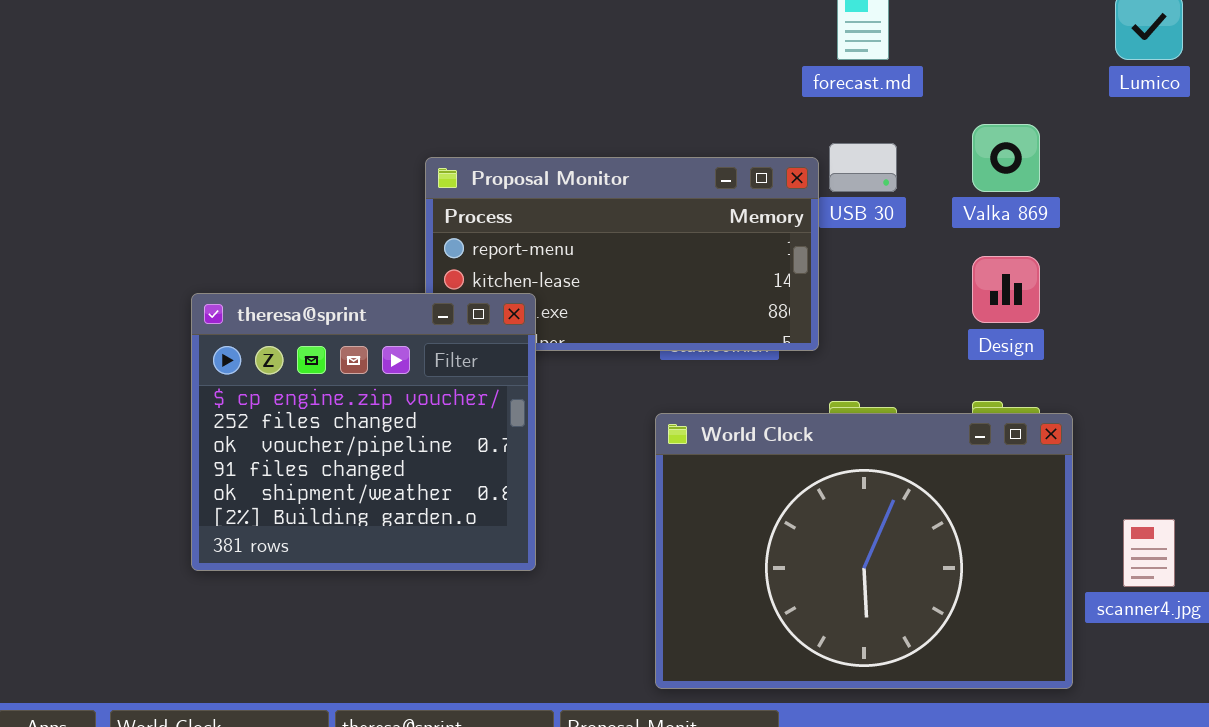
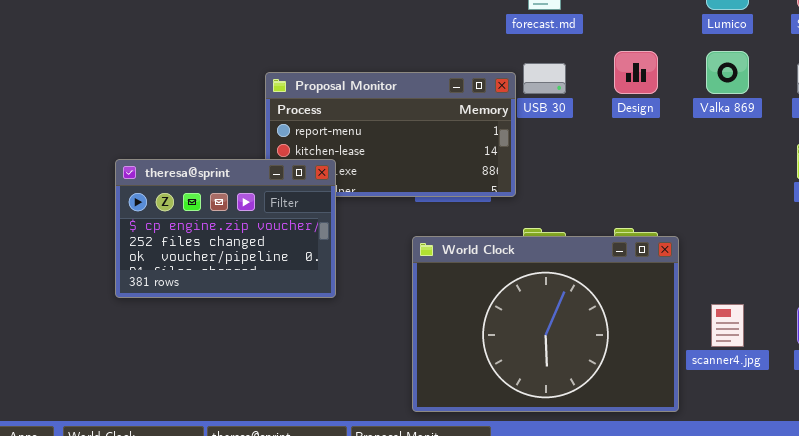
Valka 869: [972,124,1040,192] -> [706,51,749,94], moved
Design: [972,256,1040,323] -> [614,51,658,94], moved
theresa@sprint: [191,293,536,571] -> [115,159,336,298], resized

